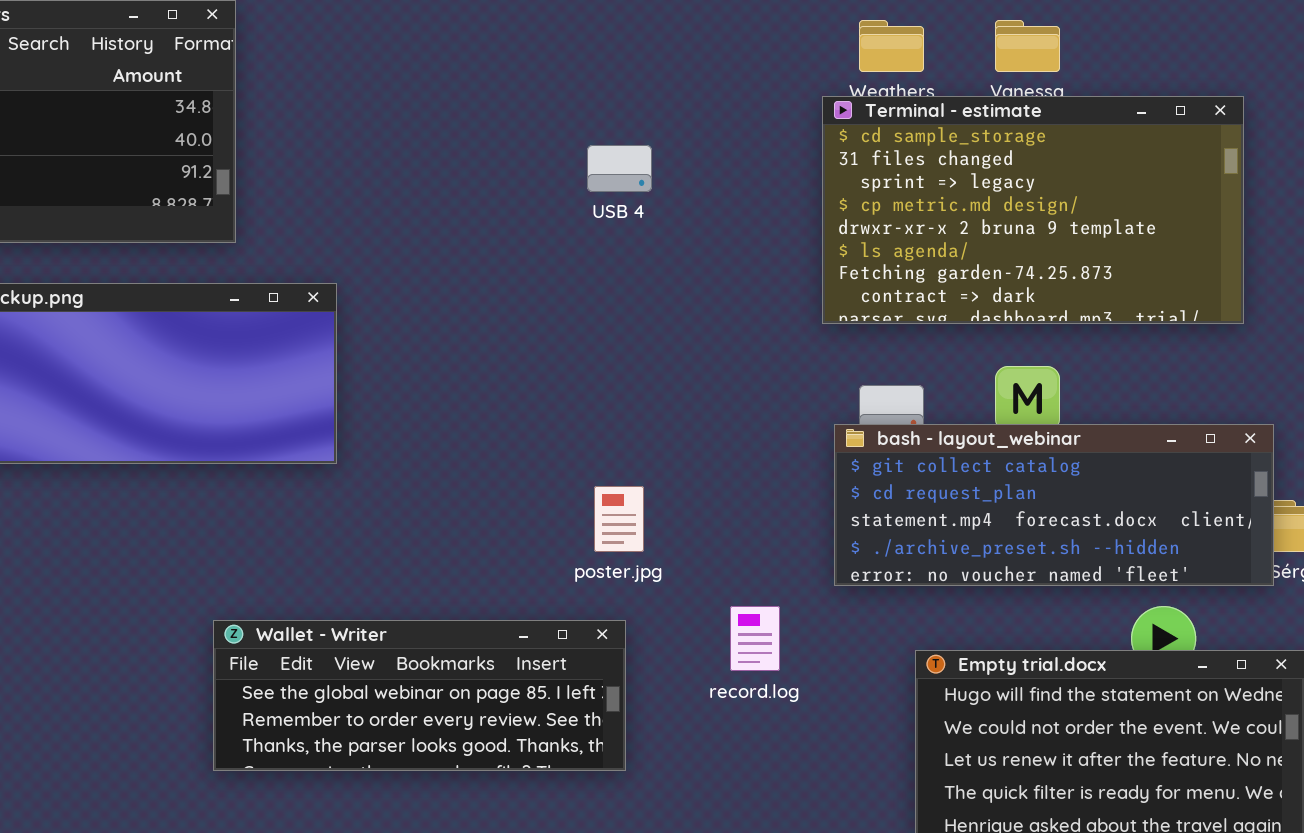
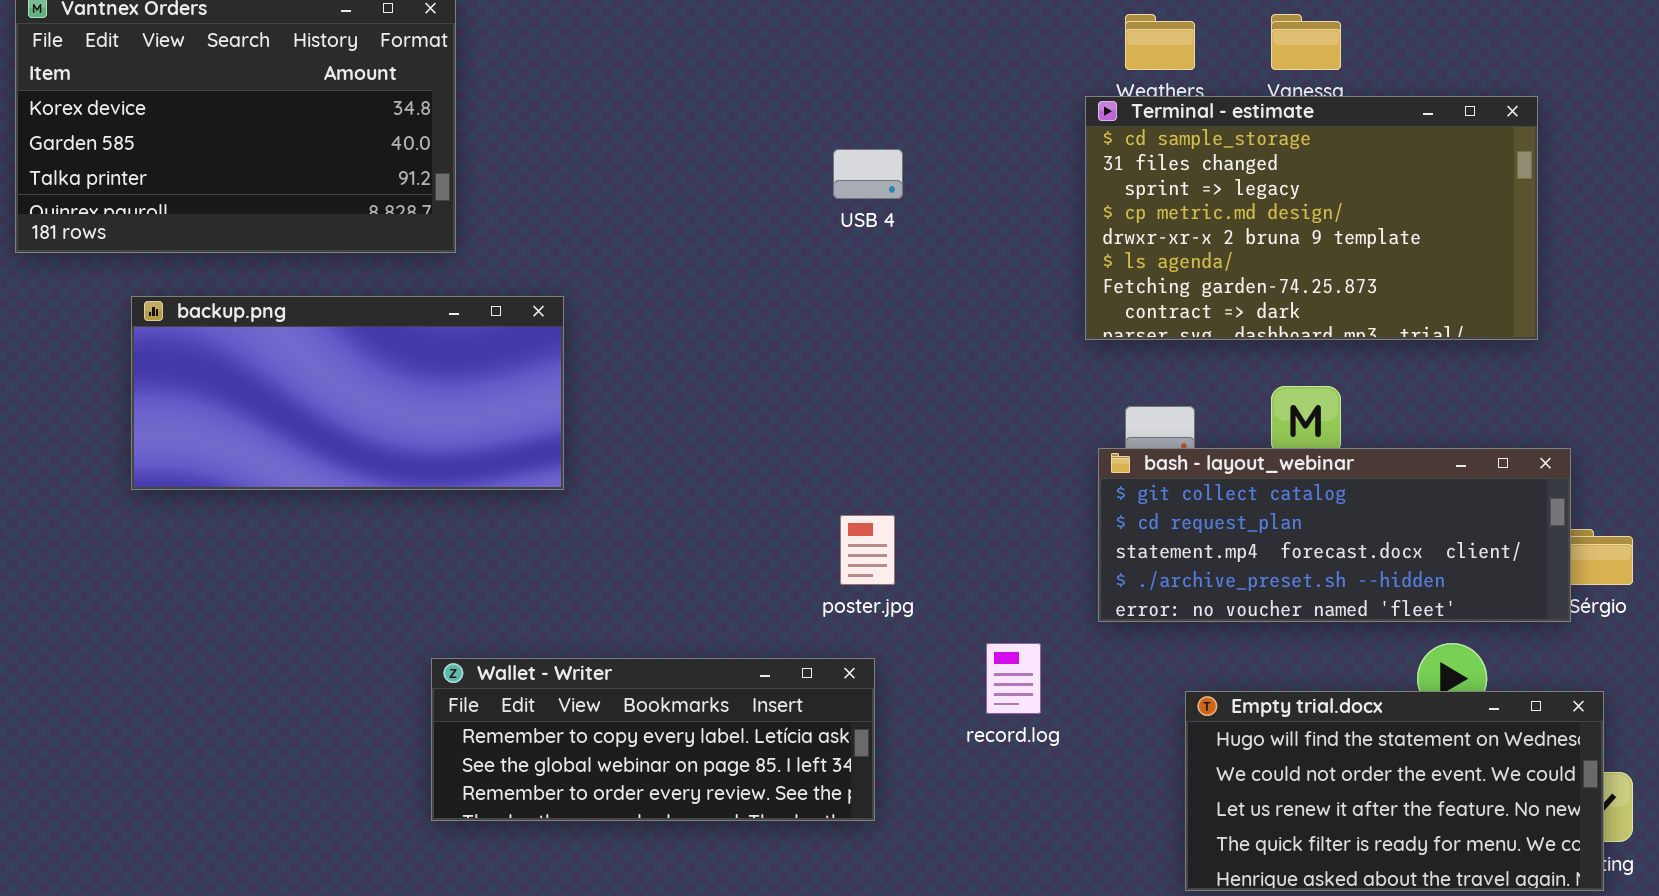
Wallet - Writer: [213,620,626,771] -> [431,658,875,821], scrolled up 1 row

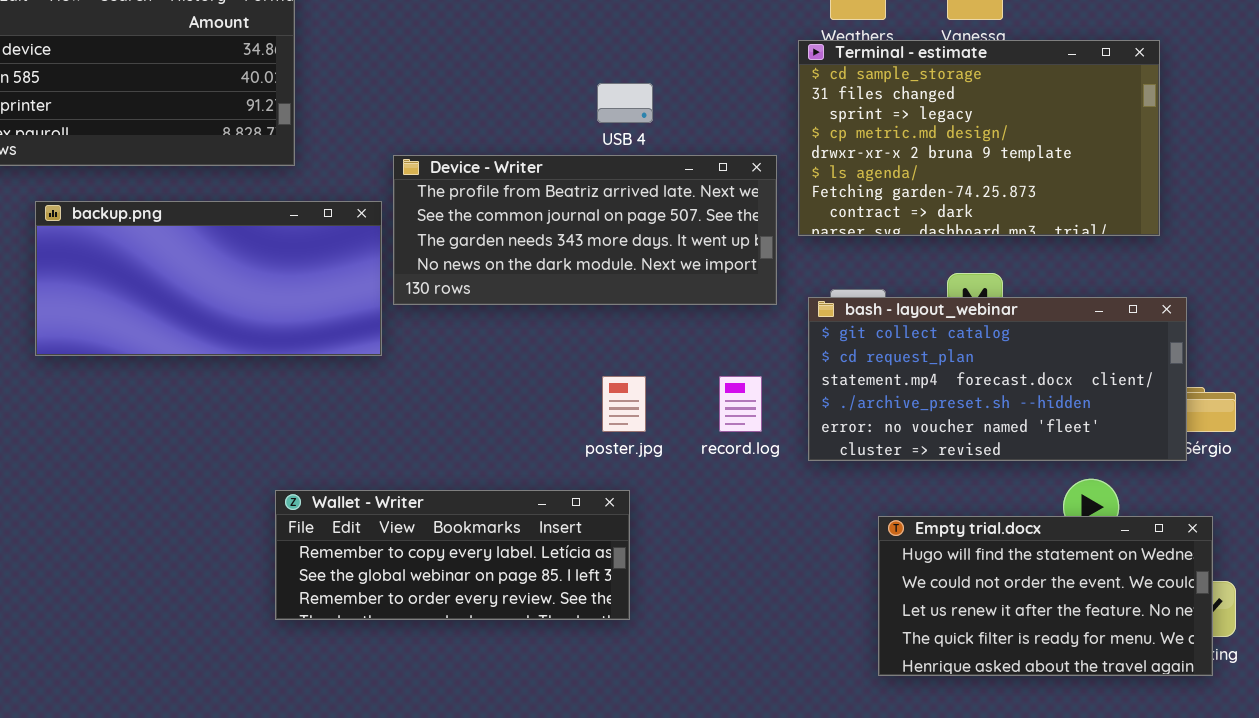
Device - Writer: none -> [393,155,777,305], opened
bash - layout_webinar: [1098,448,1571,622] -> [808,297,1187,461], resized
record.log: [986,643,1041,714] -> [719,376,762,432], moved

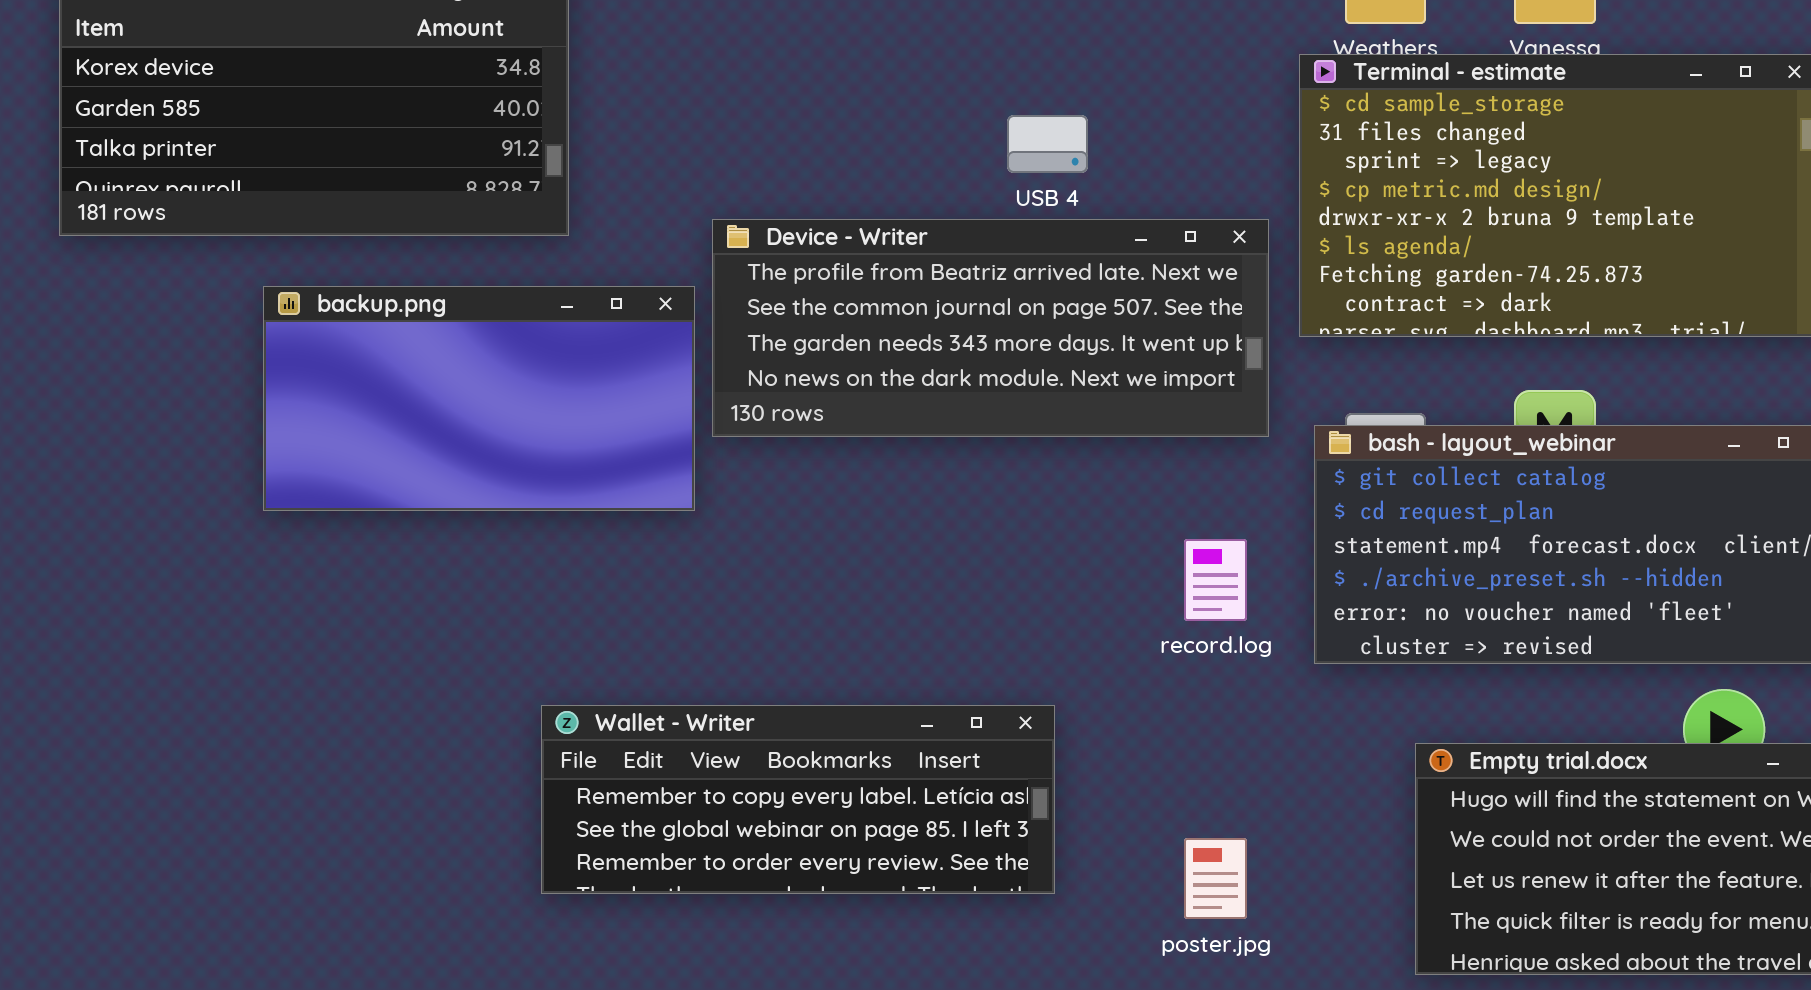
backup.png: [35,201,382,356] -> [263,286,695,511], resized
poster.jpg: [602,376,646,432] -> [1184,838,1247,919], moved

